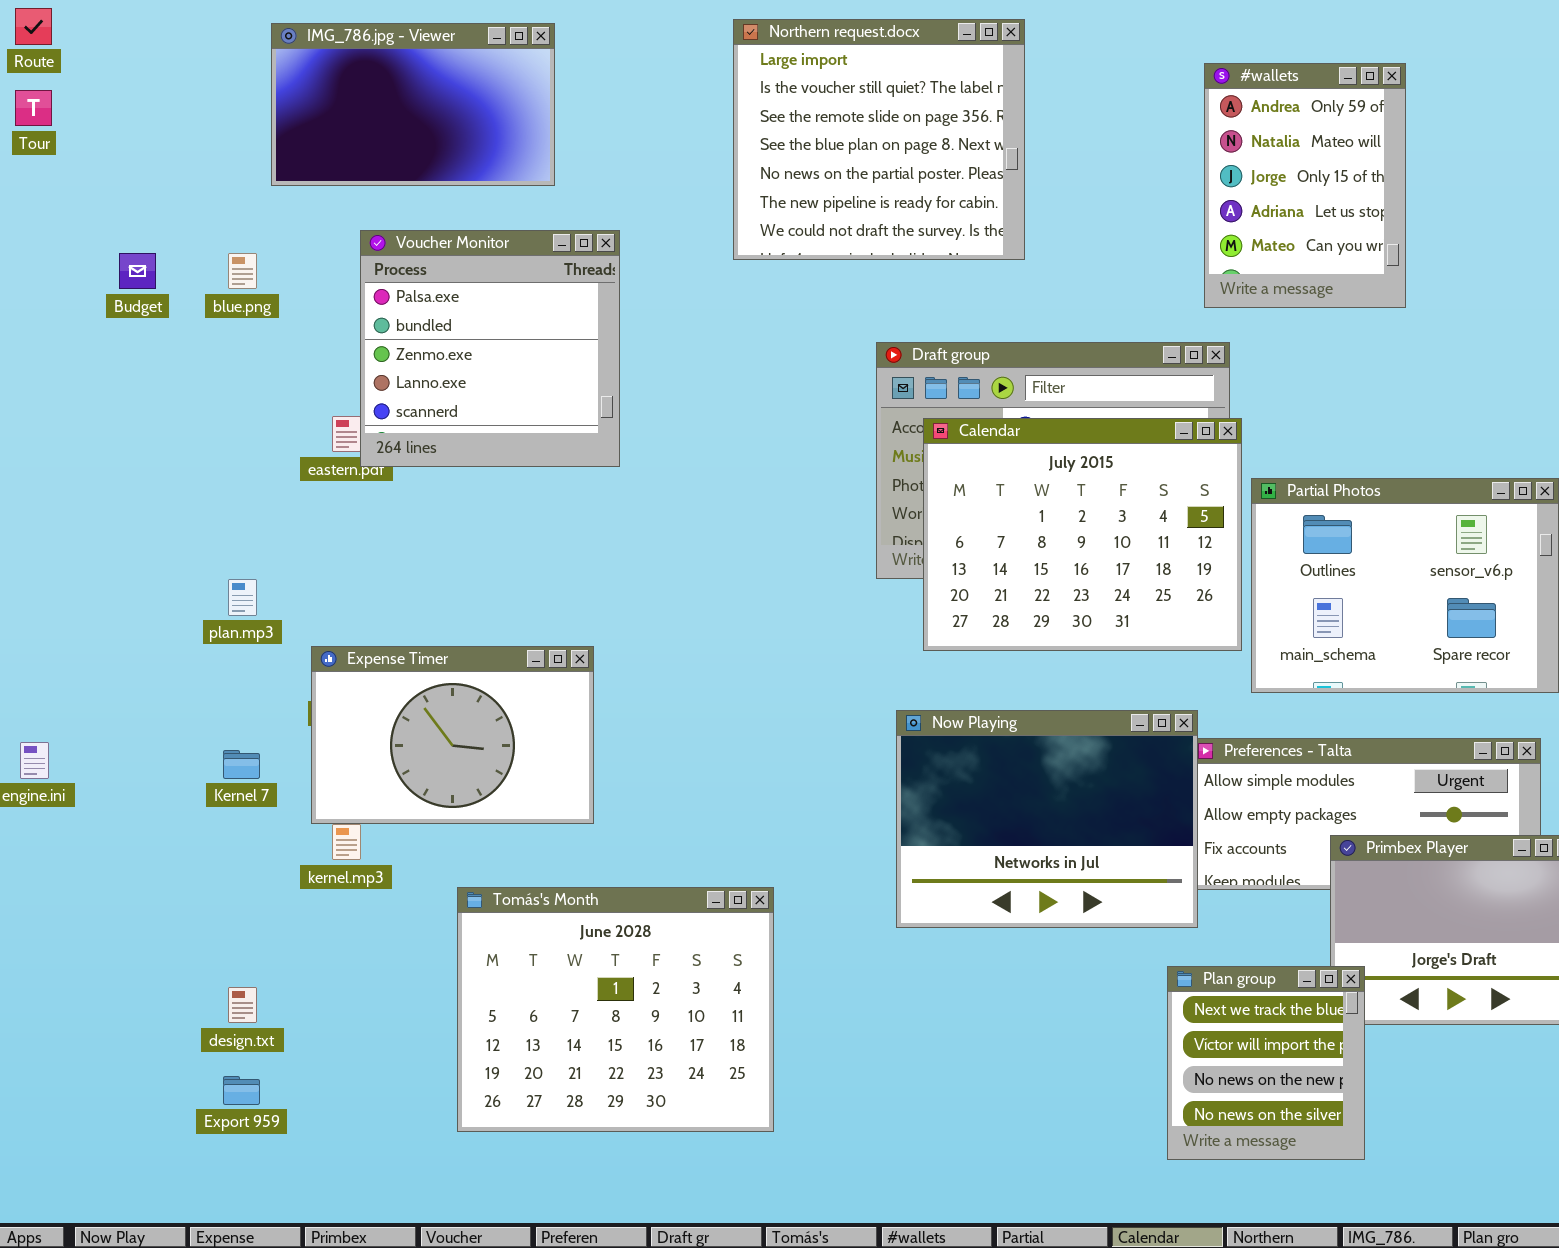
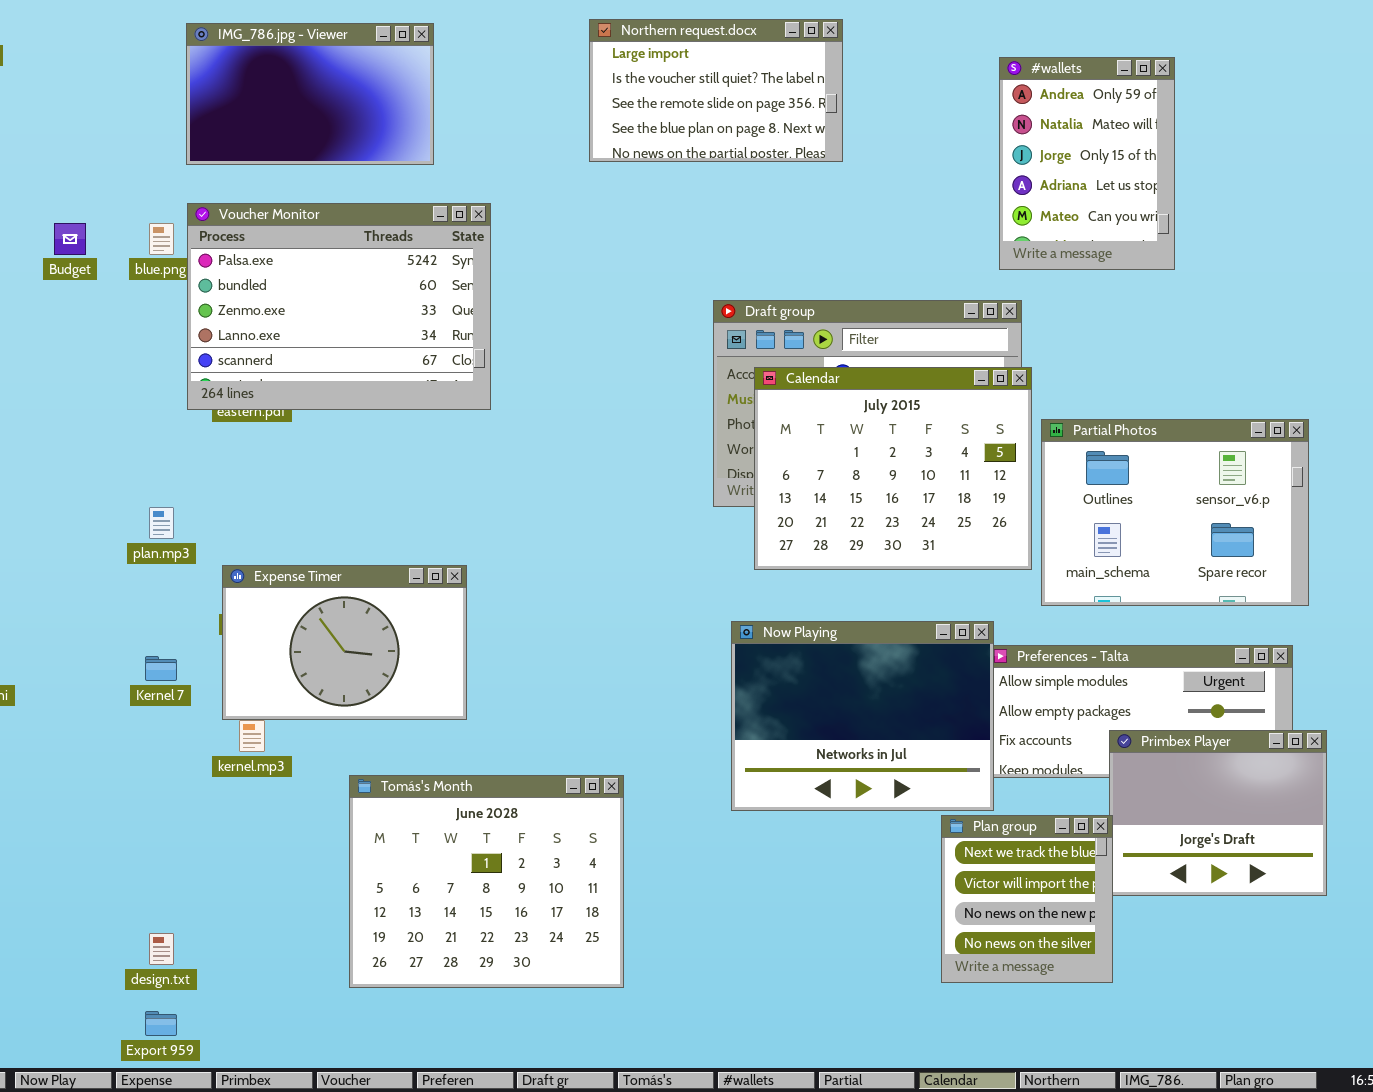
Northern request.docx: [733,19,1025,260] -> [589,19,843,162], resized
Voucher Monitor: [360,230,620,467] -> [187,203,491,410], resized
Plan group: [1167,966,1365,1160] -> [941,815,1113,983], moved
design.txt: [228,987,257,1023] -> [149,933,174,965], moved
Export 959: [223,1076,260,1105] -> [145,1011,177,1036], moved

